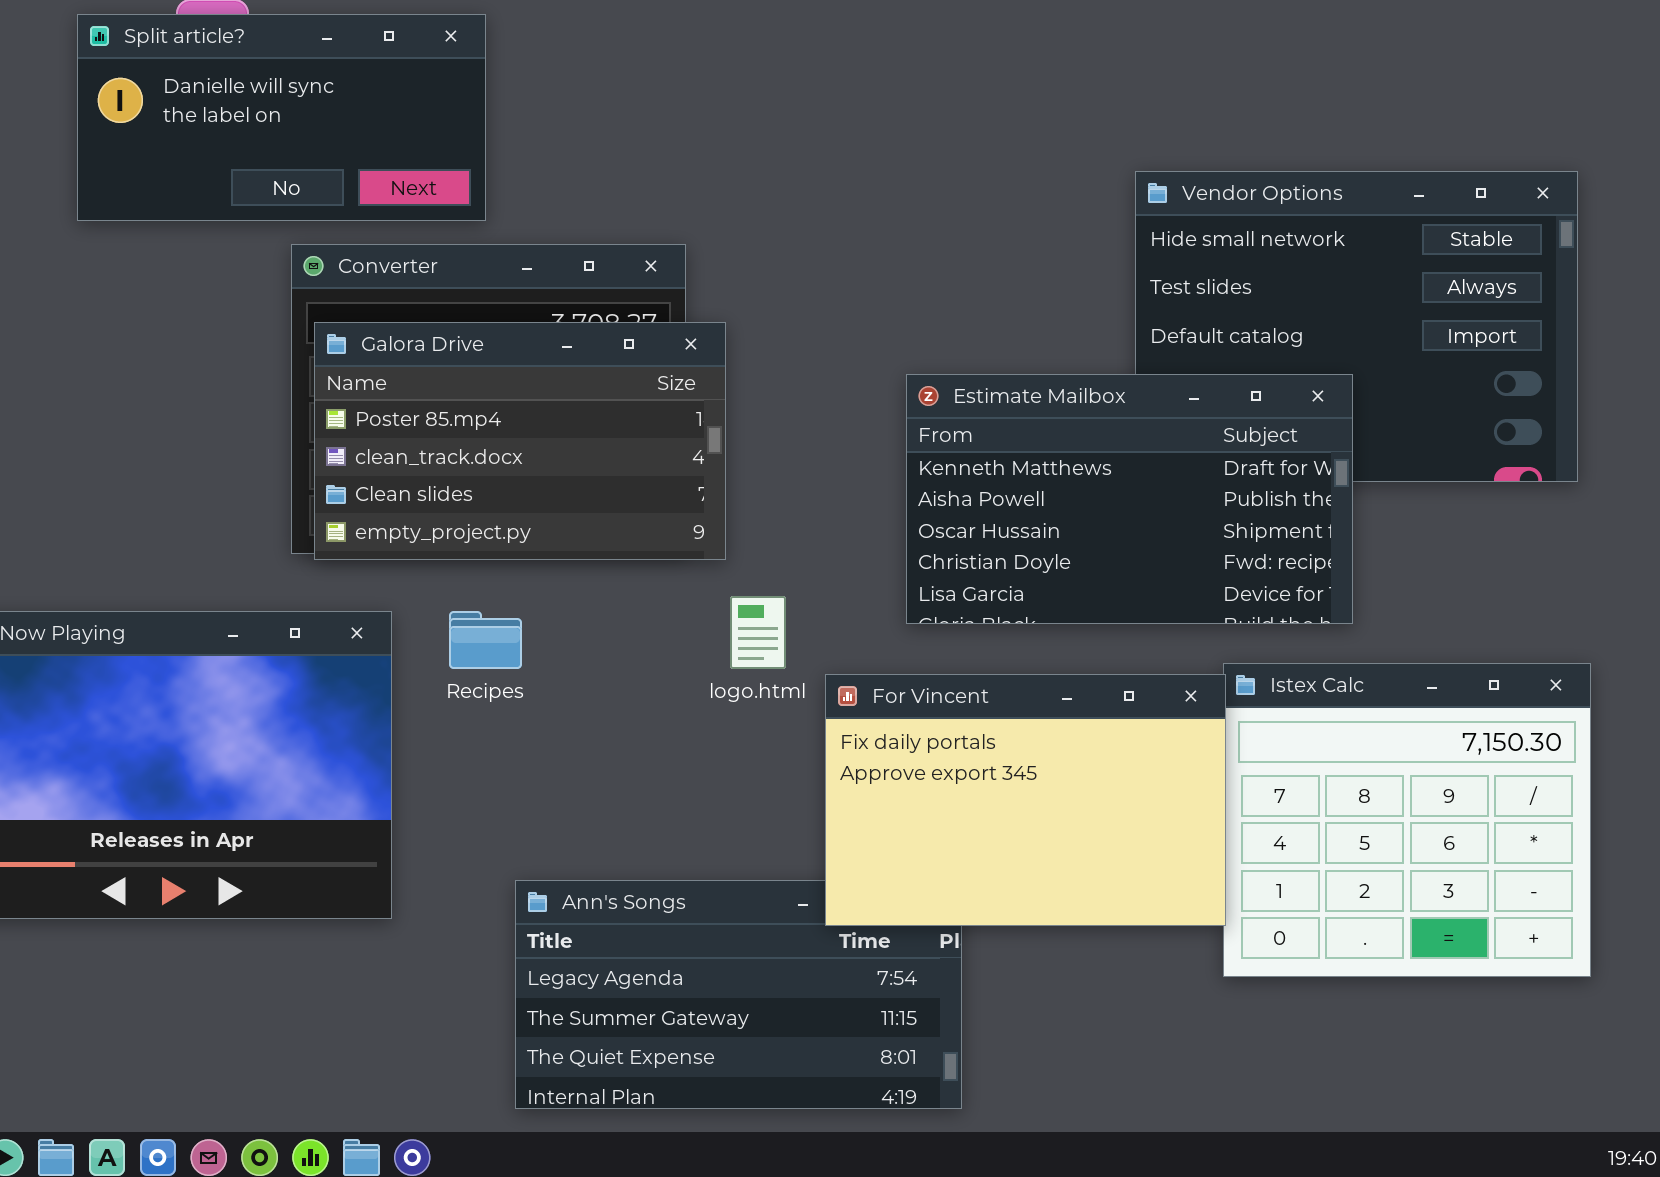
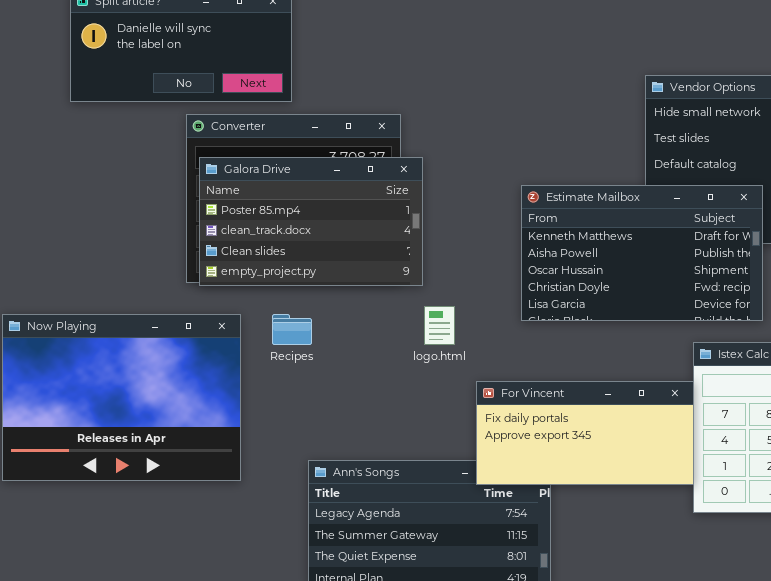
For Vincent: [825,674,1226,926] -> [476,381,694,485], resized

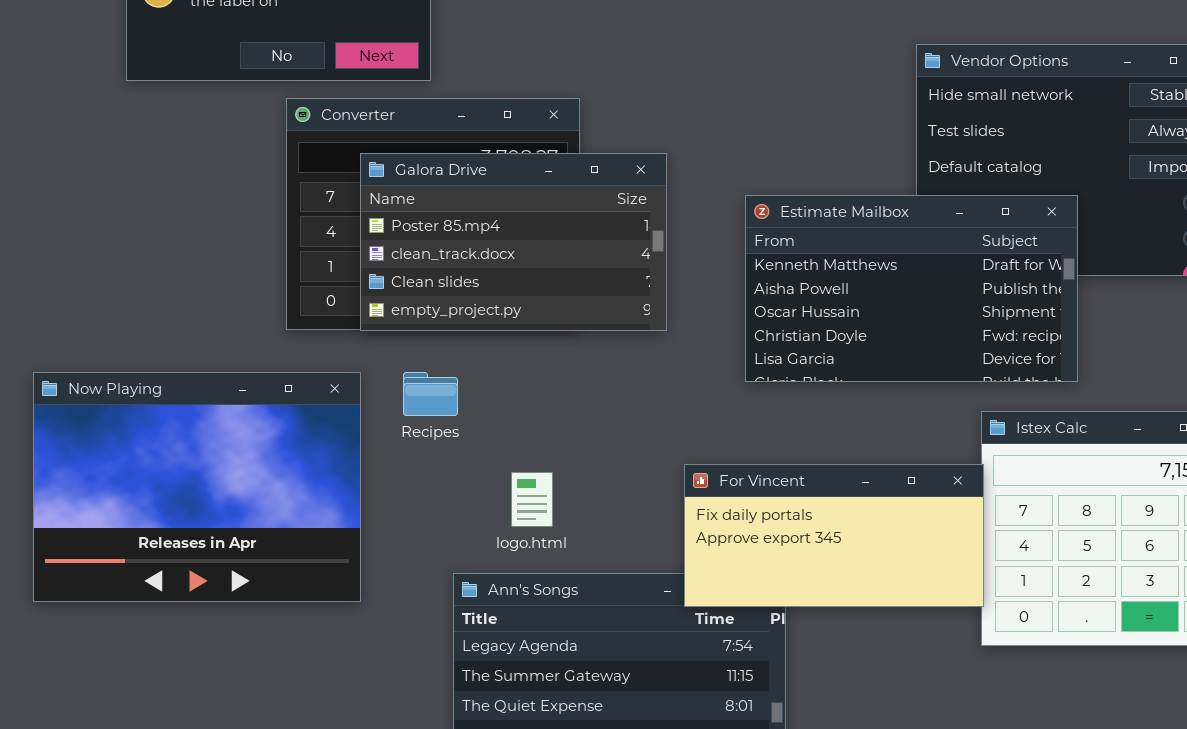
Galora Drive: [199,157,423,286] -> [360,153,667,331], moved
logo.html: [424,306,455,345] -> [511,472,553,527], moved

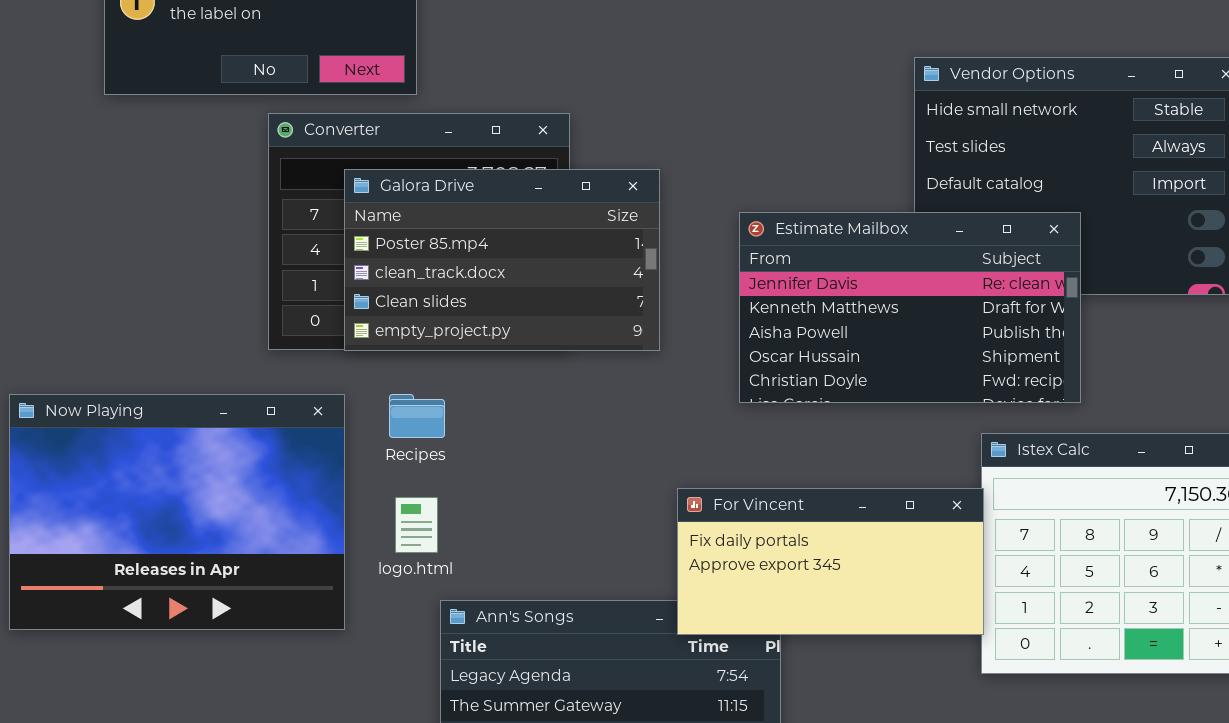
Estimate Mailbox: [745,195,1078,382] -> [739,212,1081,403], scrolled up 1 row
logo.html: [511,472,553,527] -> [395,497,438,553], moved

